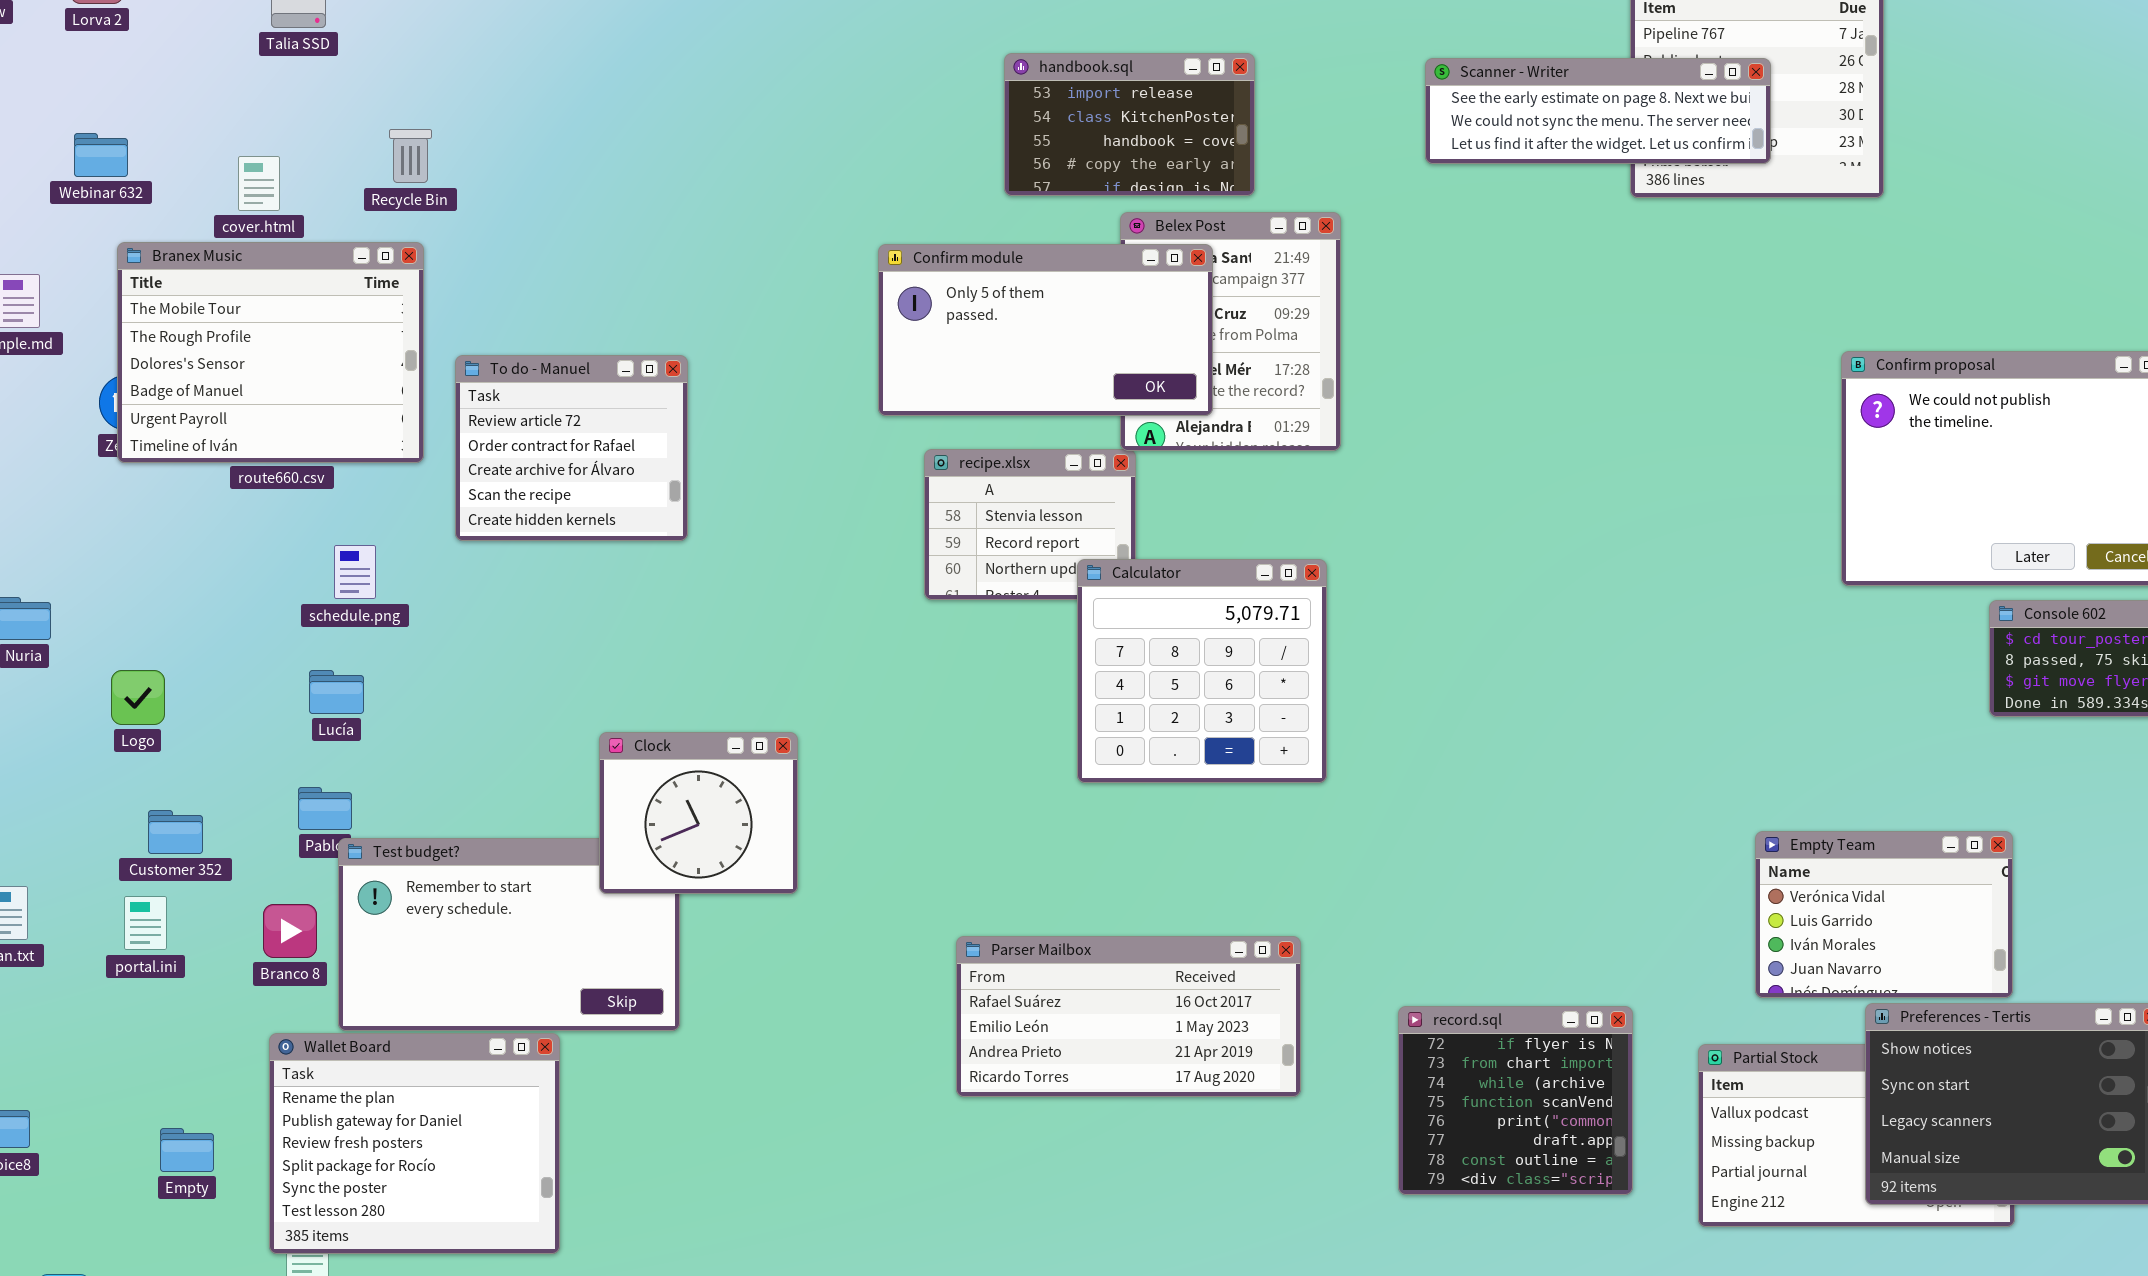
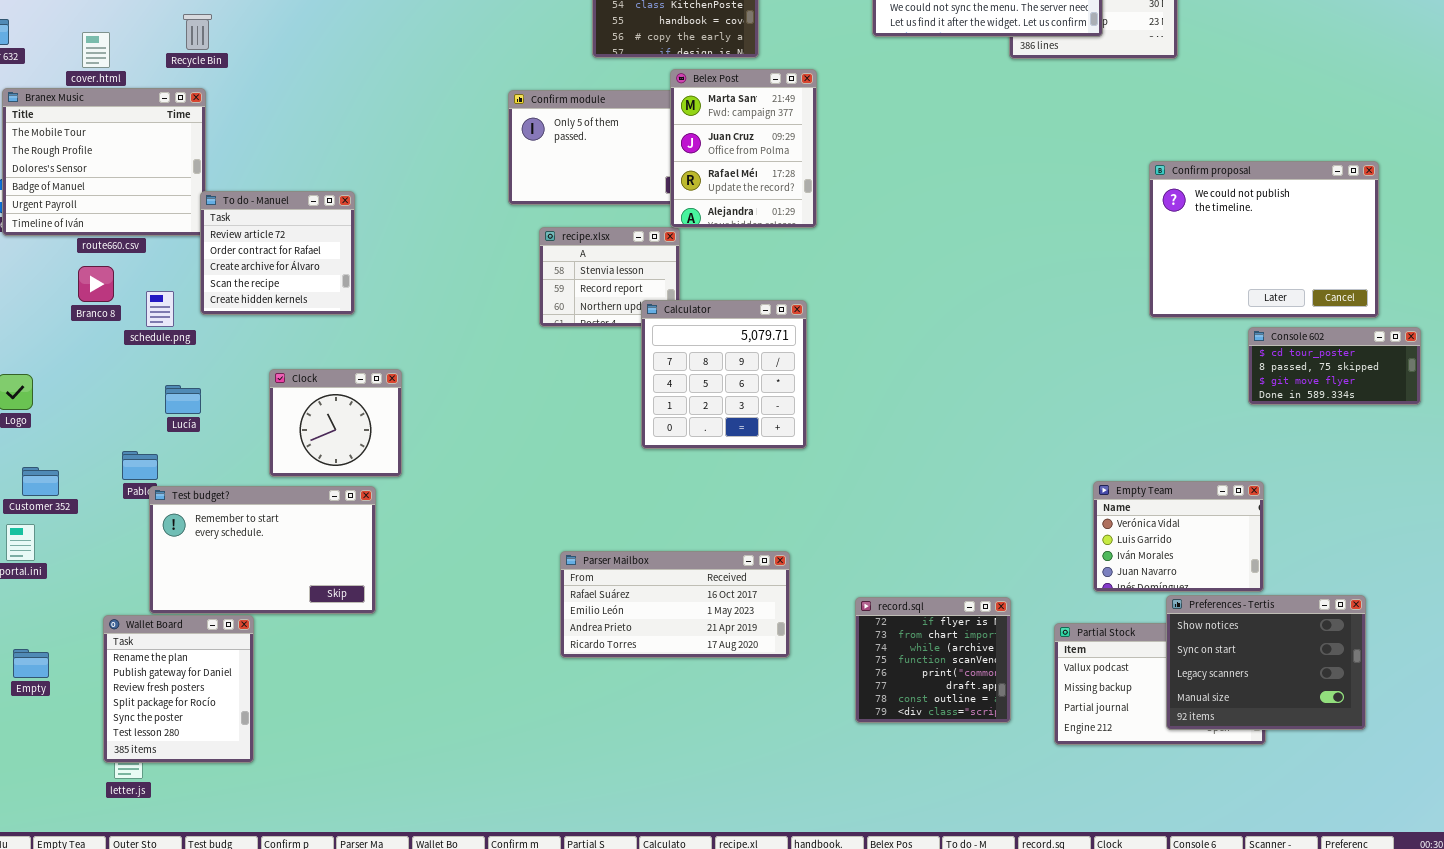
Belex Post: [1120,212,1341,451] -> [670,69,817,228], raised
To do - Manuel: [455,355,688,541] -> [200,191,355,315], moved
Lucía: [309,670,364,714] -> [165,385,201,414], moved
Clock: [599,732,798,894] -> [269,369,402,477], moved
Branco 8: [263,904,317,958] -> [78,266,114,302], moved
Wallet Board: [269,1033,560,1254] -> [103,615,254,763], resized
Empty: [160,1128,214,1172] -> [13,649,49,678], moved

